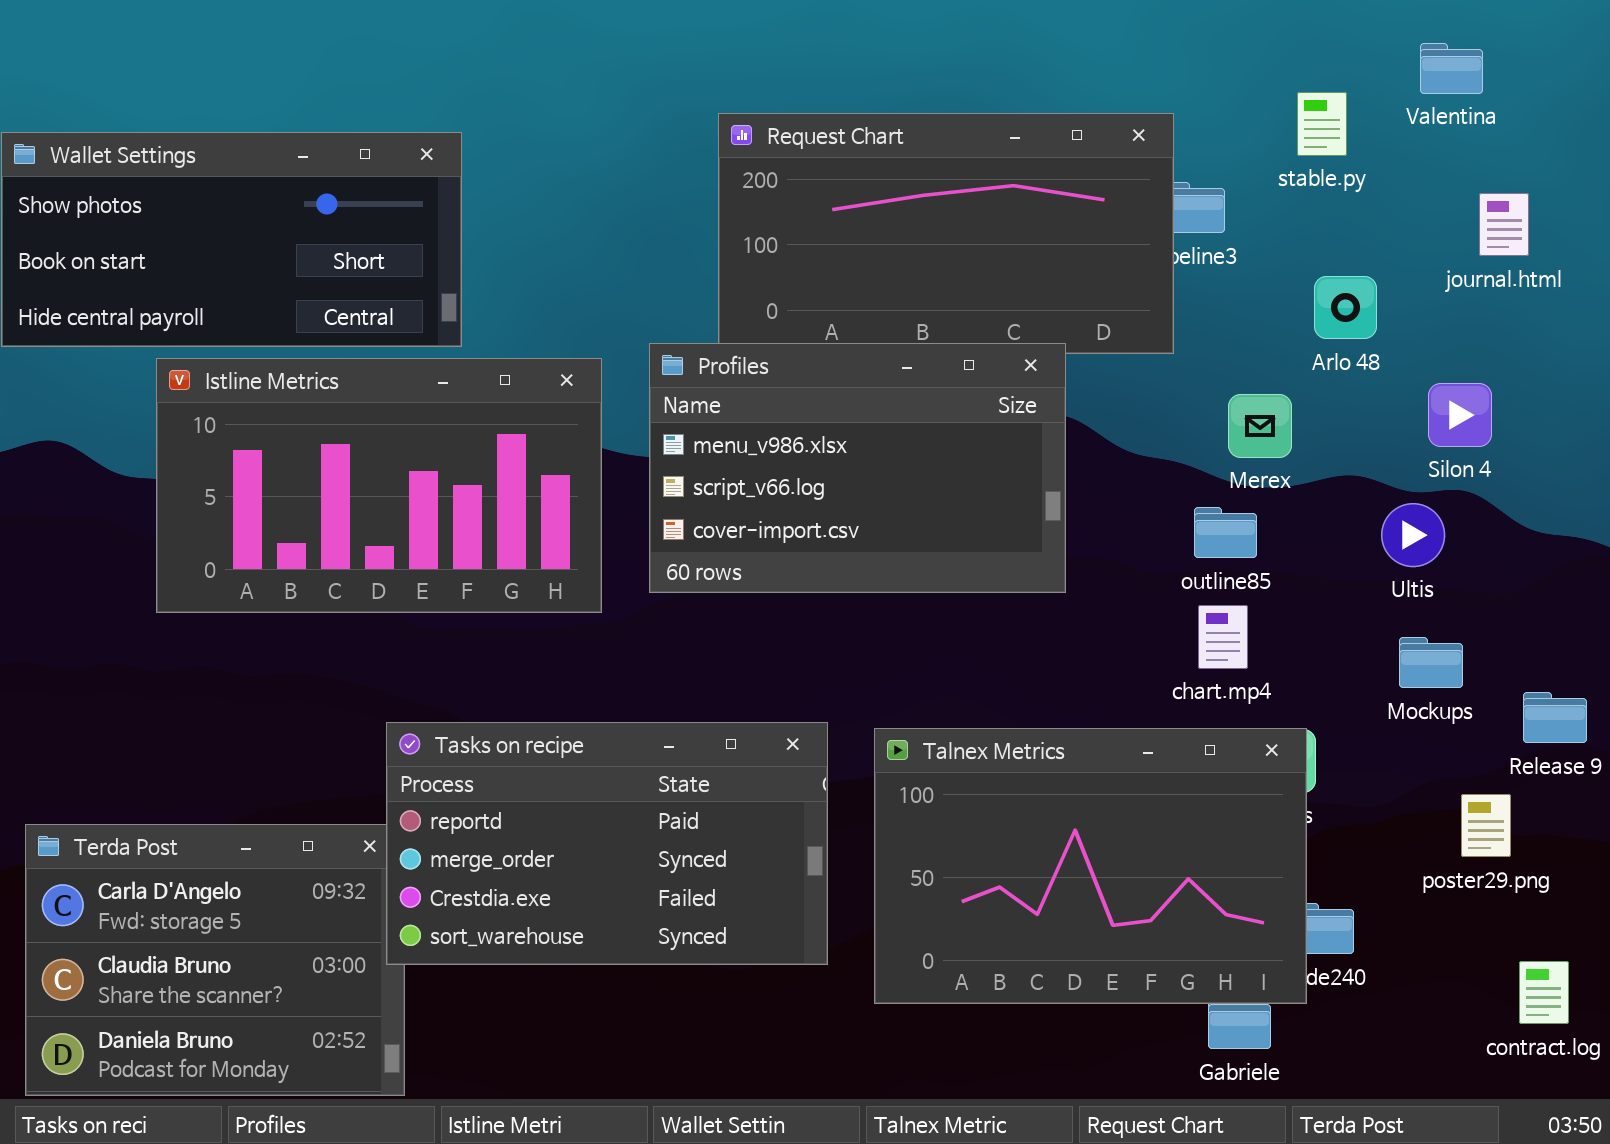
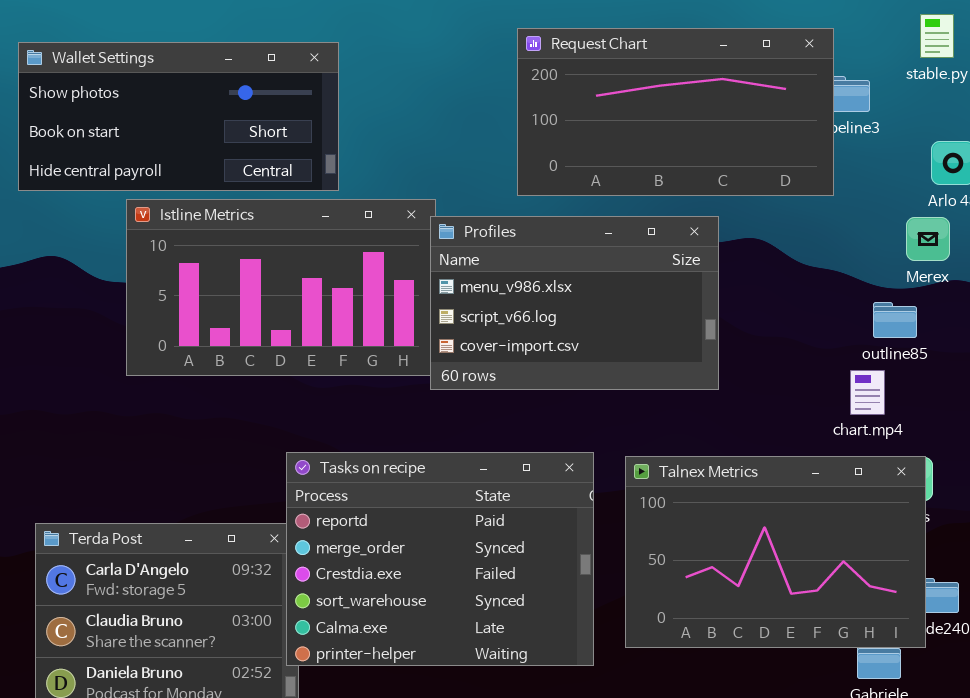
Profiles: [649,343,1066,593] -> [430,216,719,390], moved
Merex: [1228,394,1292,458] -> [906,217,950,261], moved
outline85: [1194,507,1257,558] -> [873,302,917,338], moved
Tasks on recipe: [386,722,828,965] -> [286,452,594,666], resized

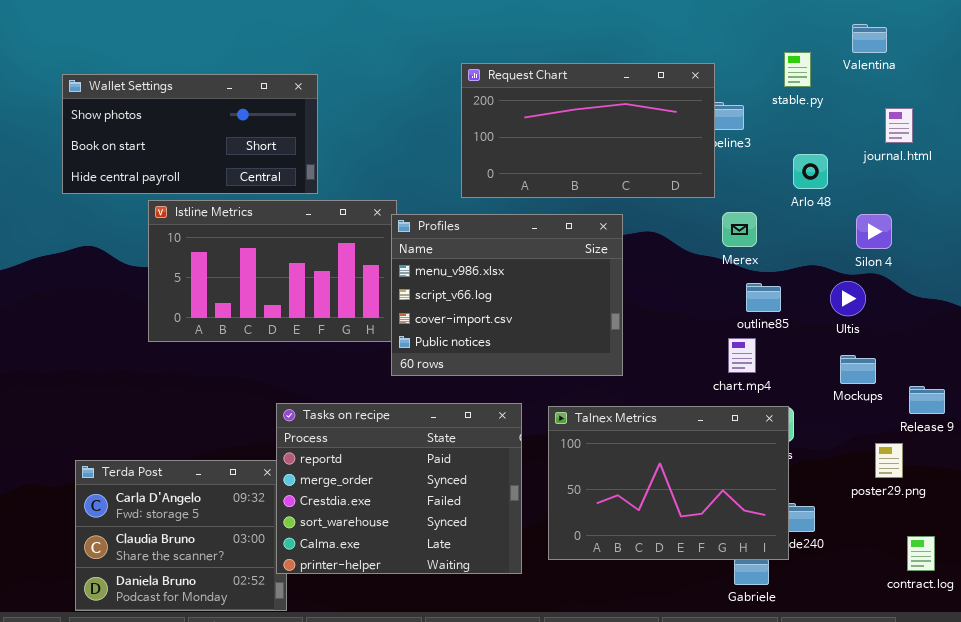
Profiles: [430,216,719,390] -> [391,214,623,376], resized
Merex: [906,217,950,261] -> [722,212,757,247], moved

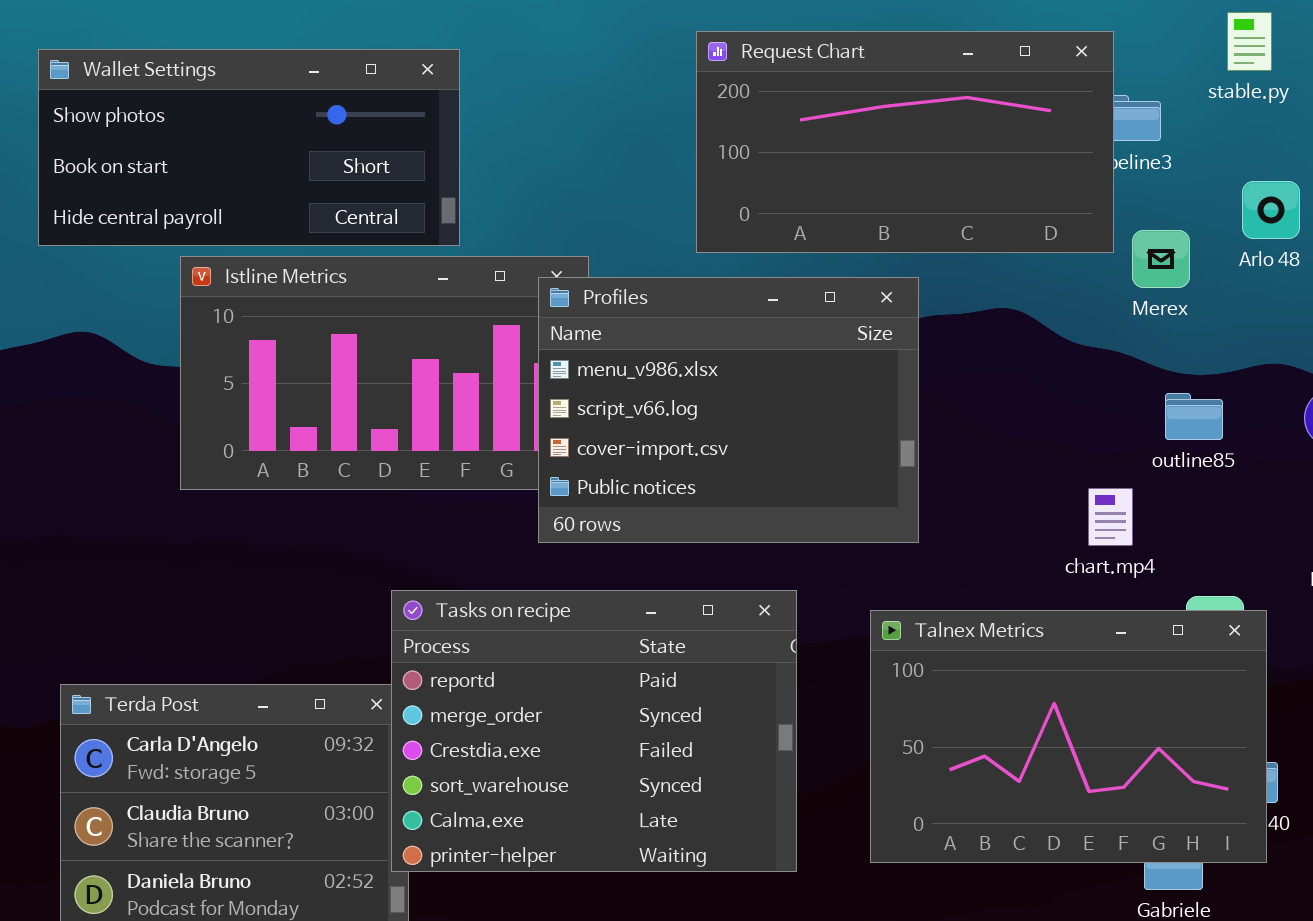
Merex: [722,212,757,247] -> [1132,230,1190,288], moved
Profiles: [391,214,623,376] -> [538,277,919,543], moved
chart.mp4: [728,338,756,373] -> [1088,488,1133,546], moved
Talnex Metrics: [548,406,789,560] -> [870,610,1267,863], moved

